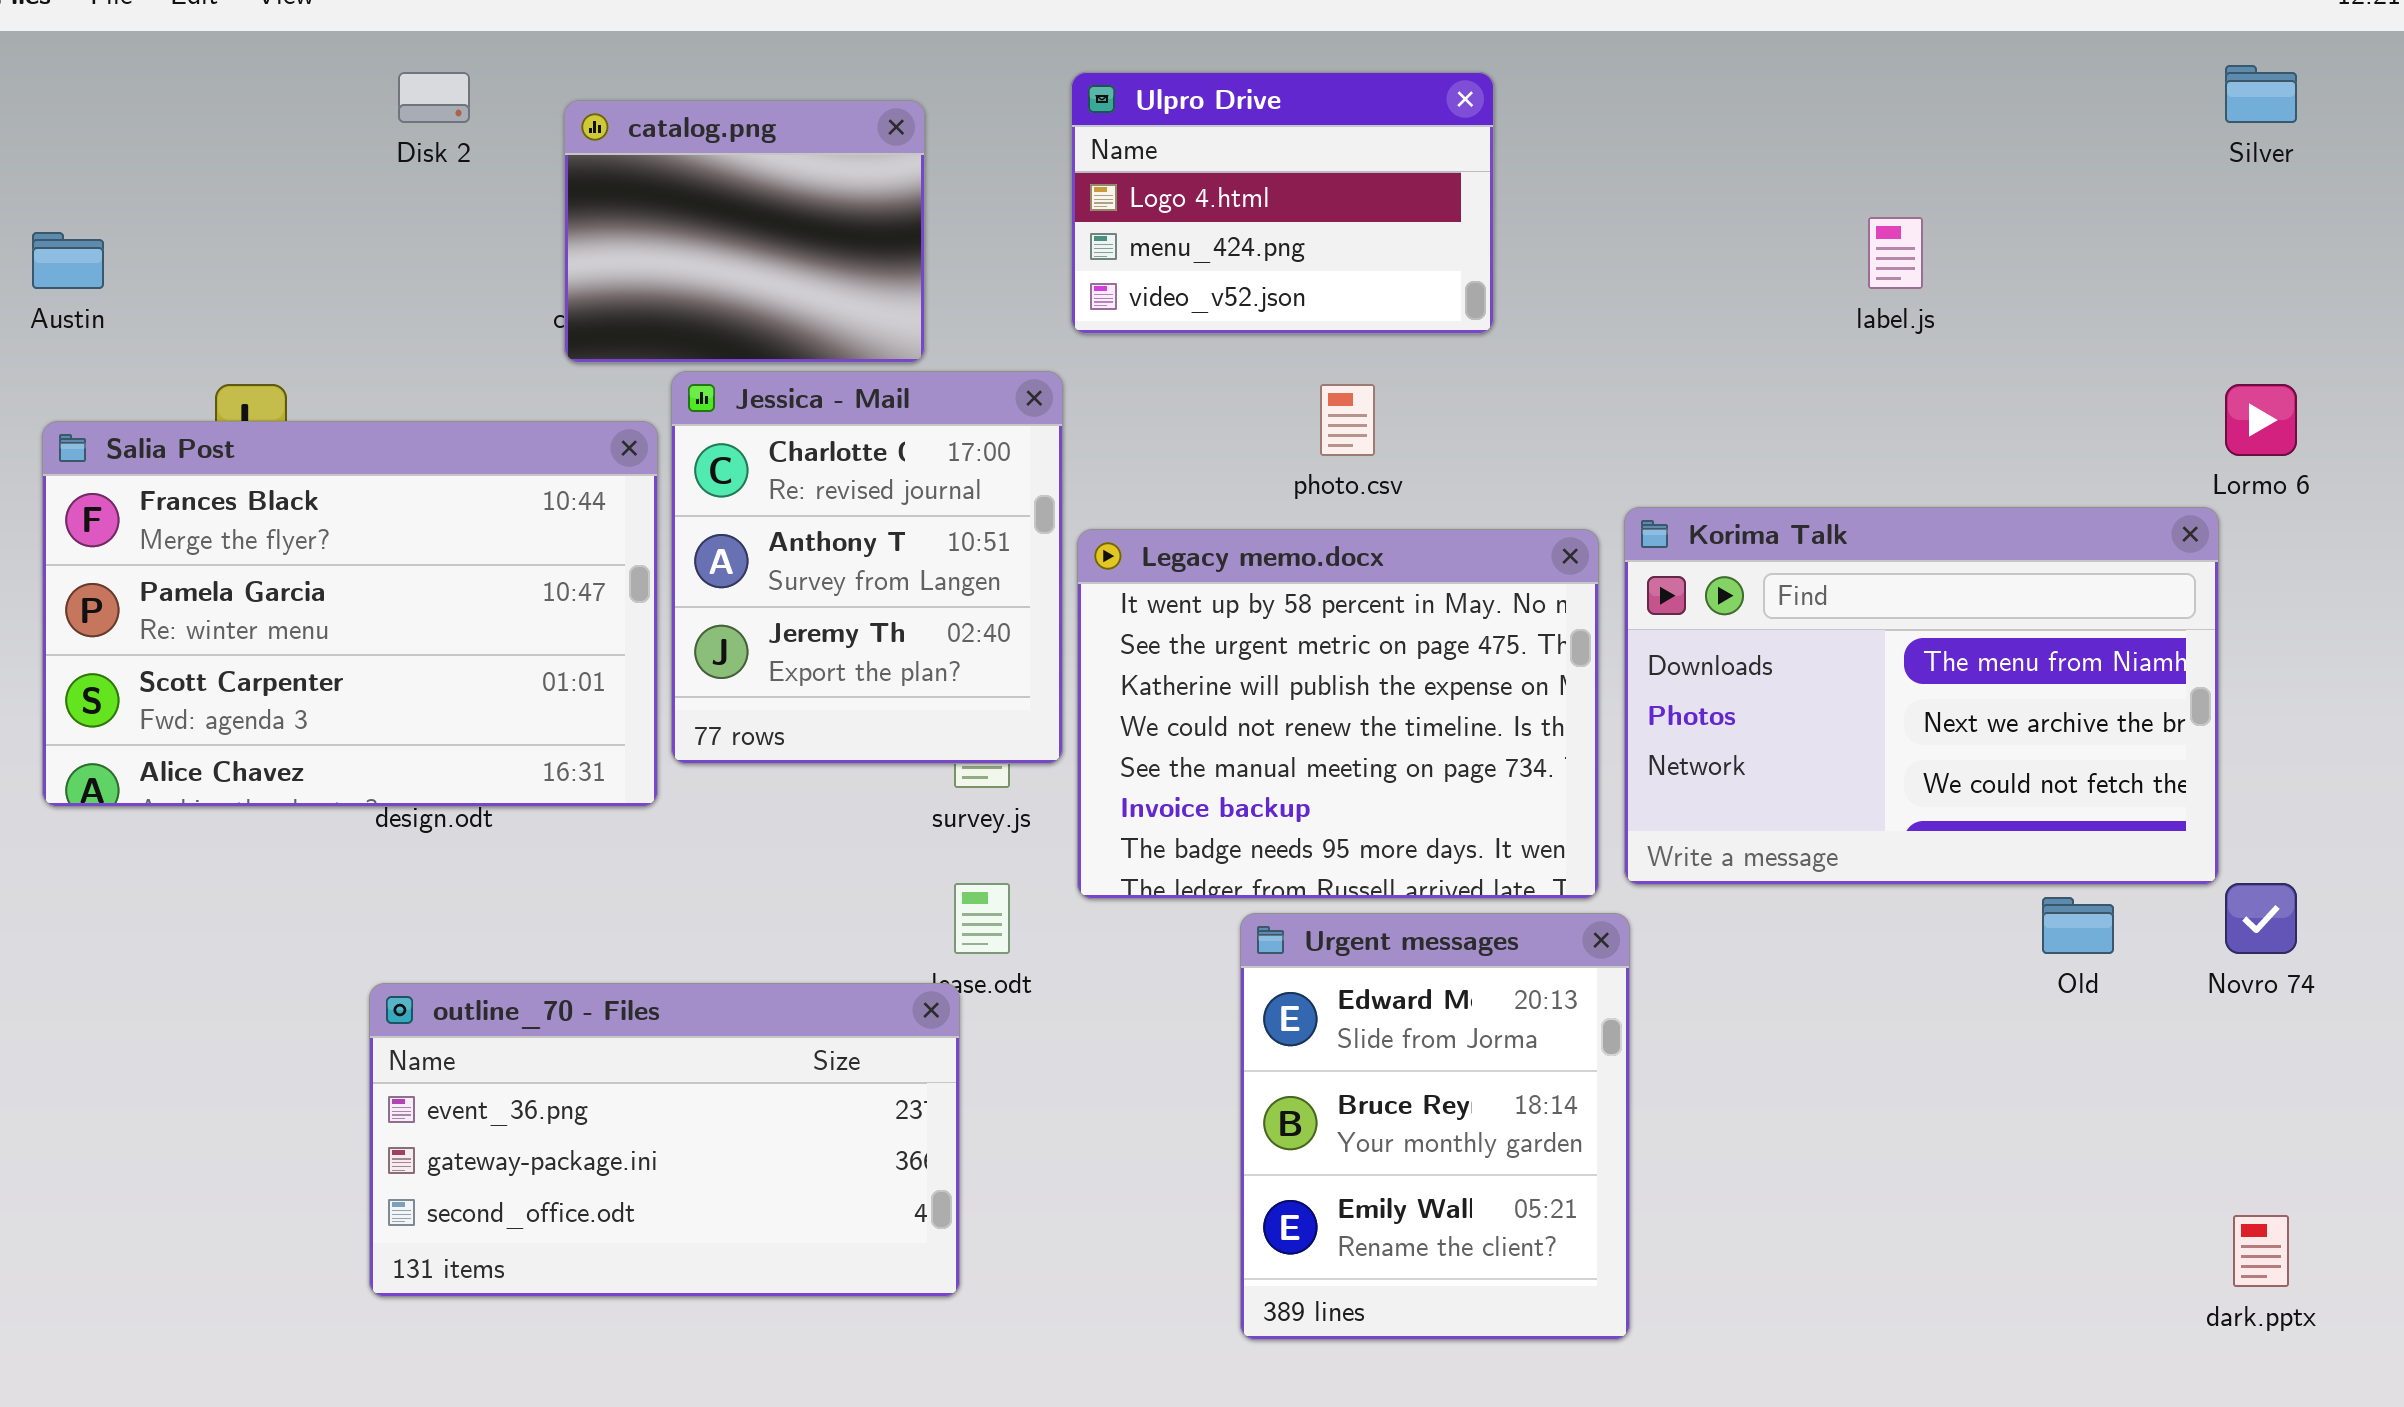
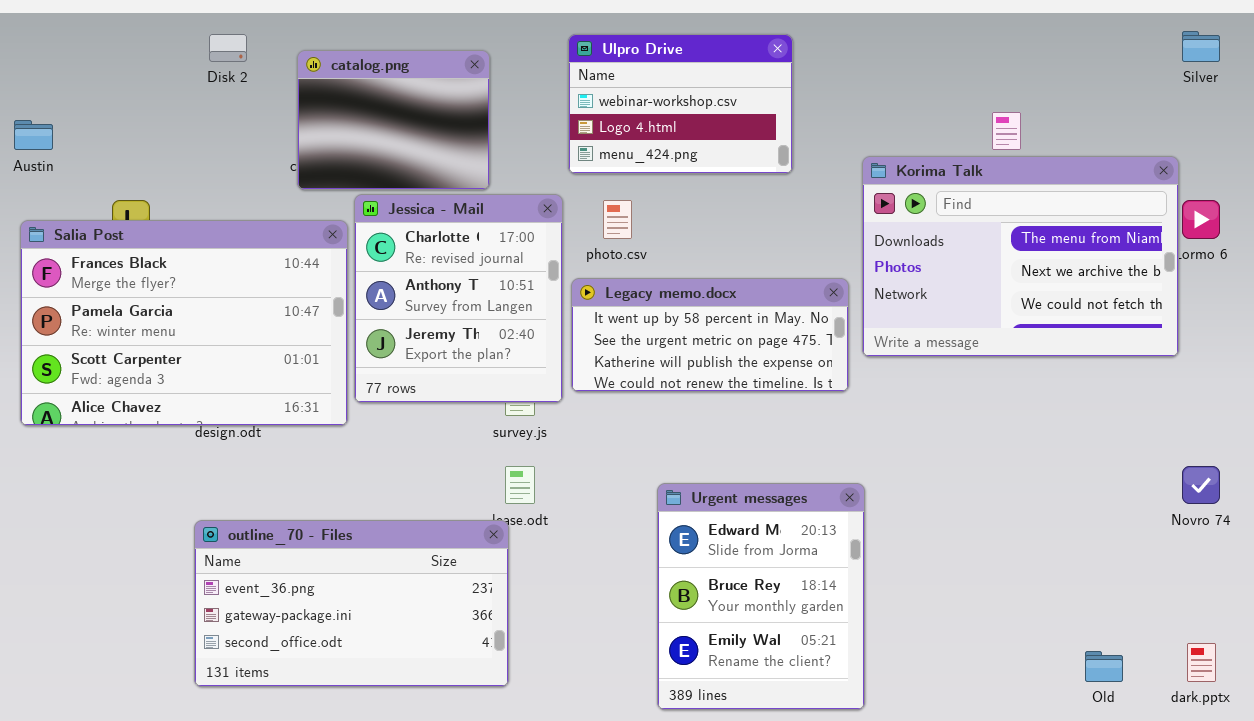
Ulpro Drive: [1071,72,1494,334] -> [568,34,793,174], scrolled up 1 row
photo.csv: [1320,384,1375,456] -> [603,200,632,239], moved
Korima Talk: [1624,507,2219,885] -> [862,156,1179,357], moved
Legacy memo.docx: [1077,529,1599,899] -> [571,278,849,392], resized
Old: [2042,897,2114,954] -> [1085,651,1123,682], moved

